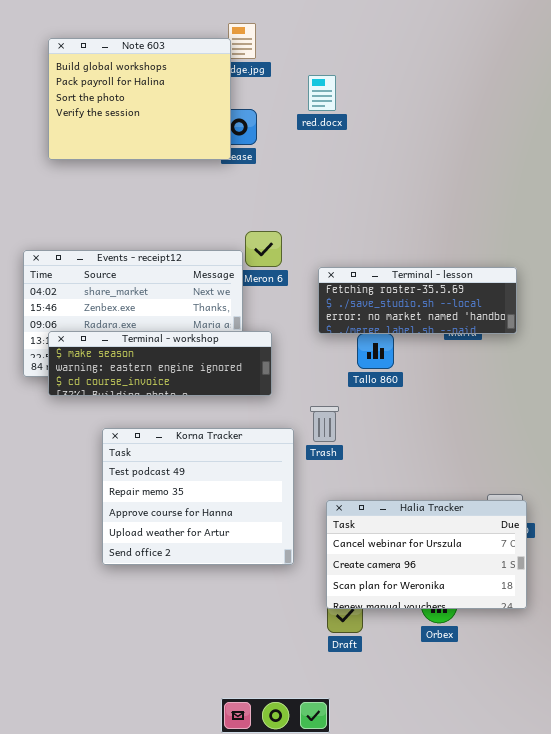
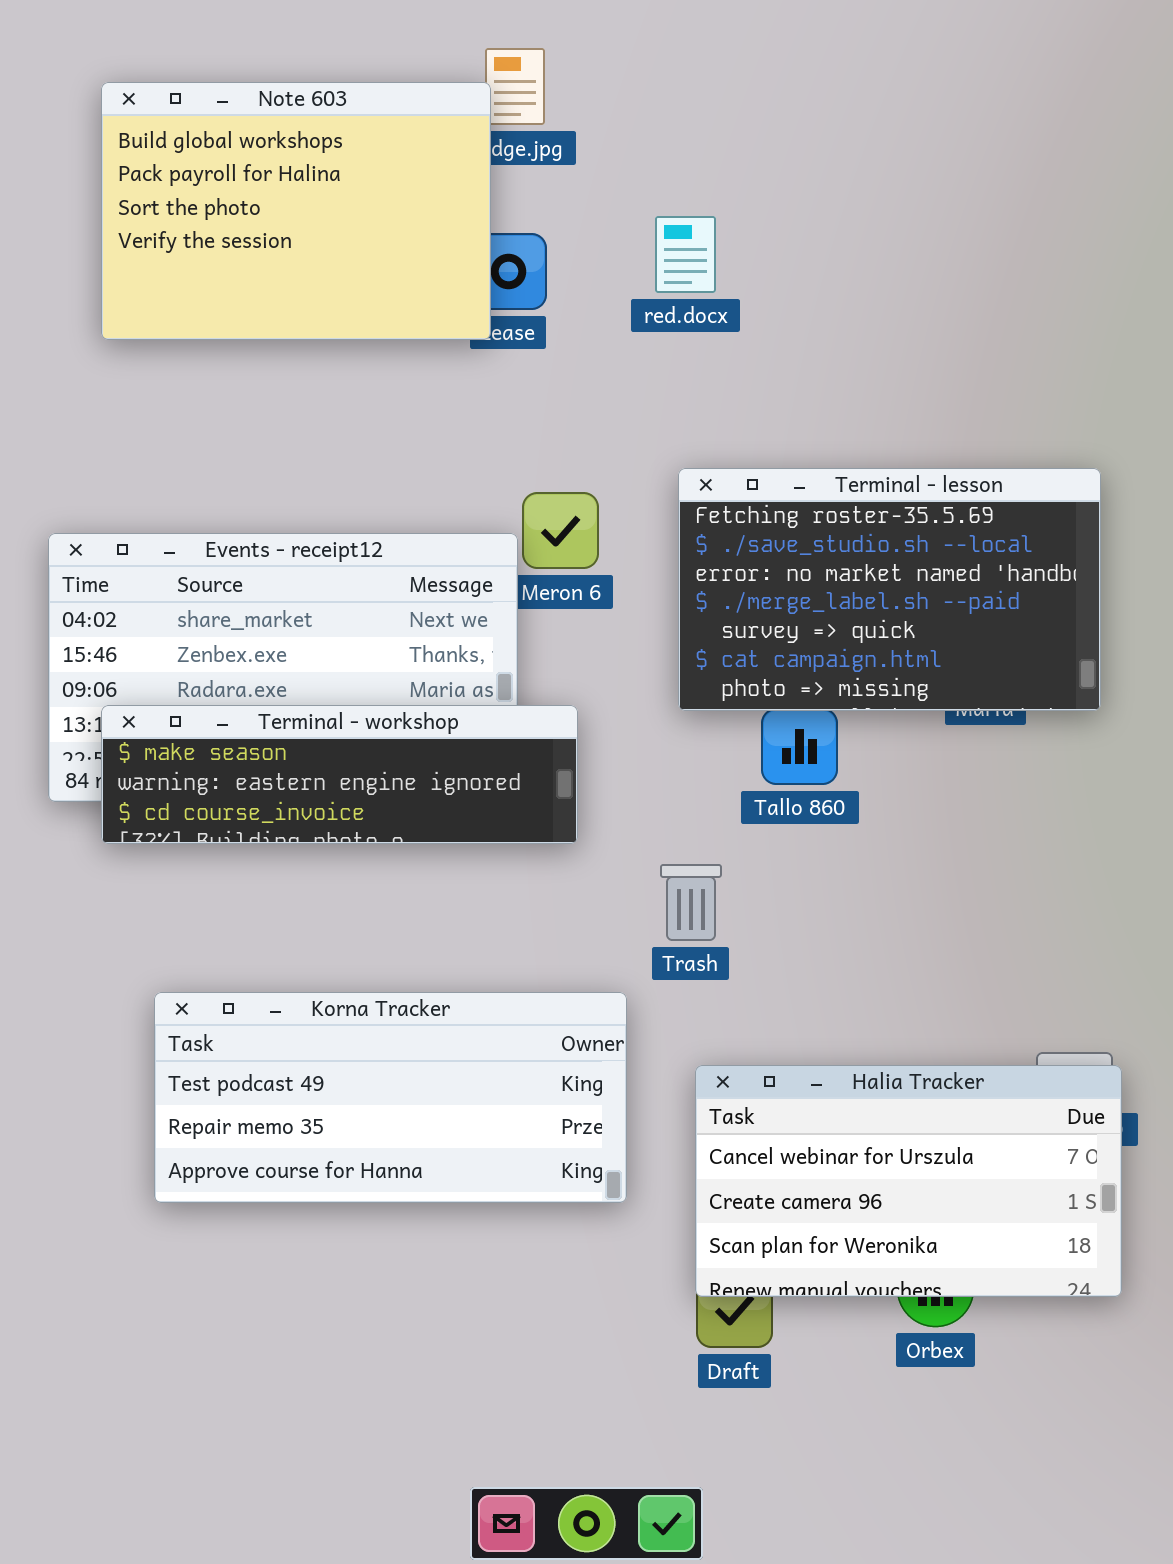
red.docx: [308,75,336,111] -> [655,216,716,293], moved
Terminal - lesson: [318,267,517,334] -> [678,468,1101,711], resized
Korna Tracker: [102,428,294,565] -> [154,992,627,1203], resized

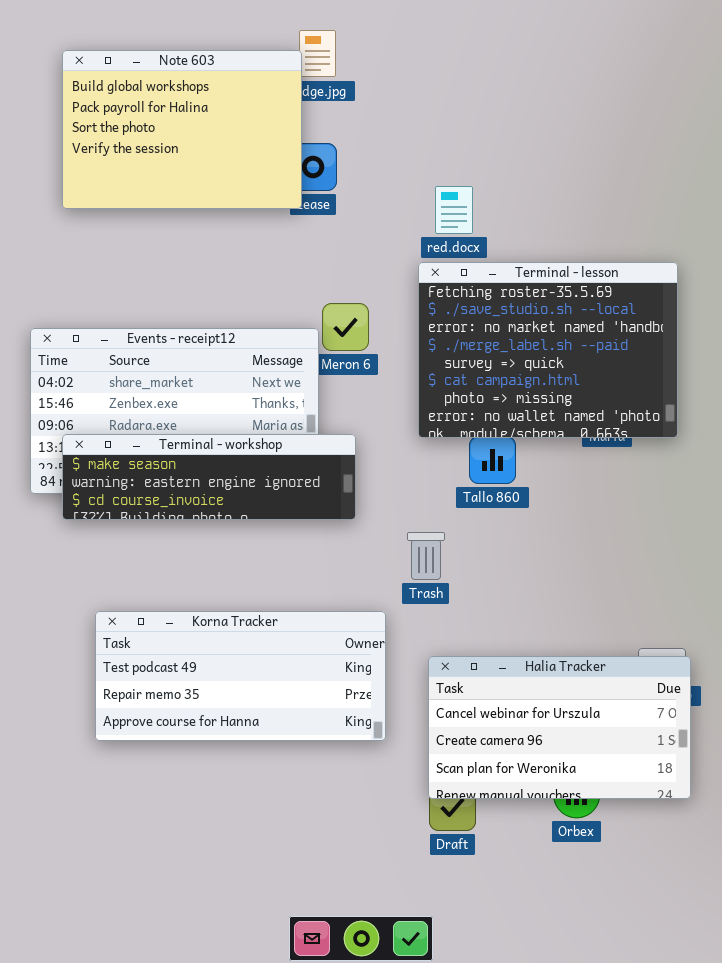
red.docx: [655,216,716,293] -> [435,186,473,234], moved
Terminal - lesson: [678,468,1101,711] -> [418,262,678,438], resized

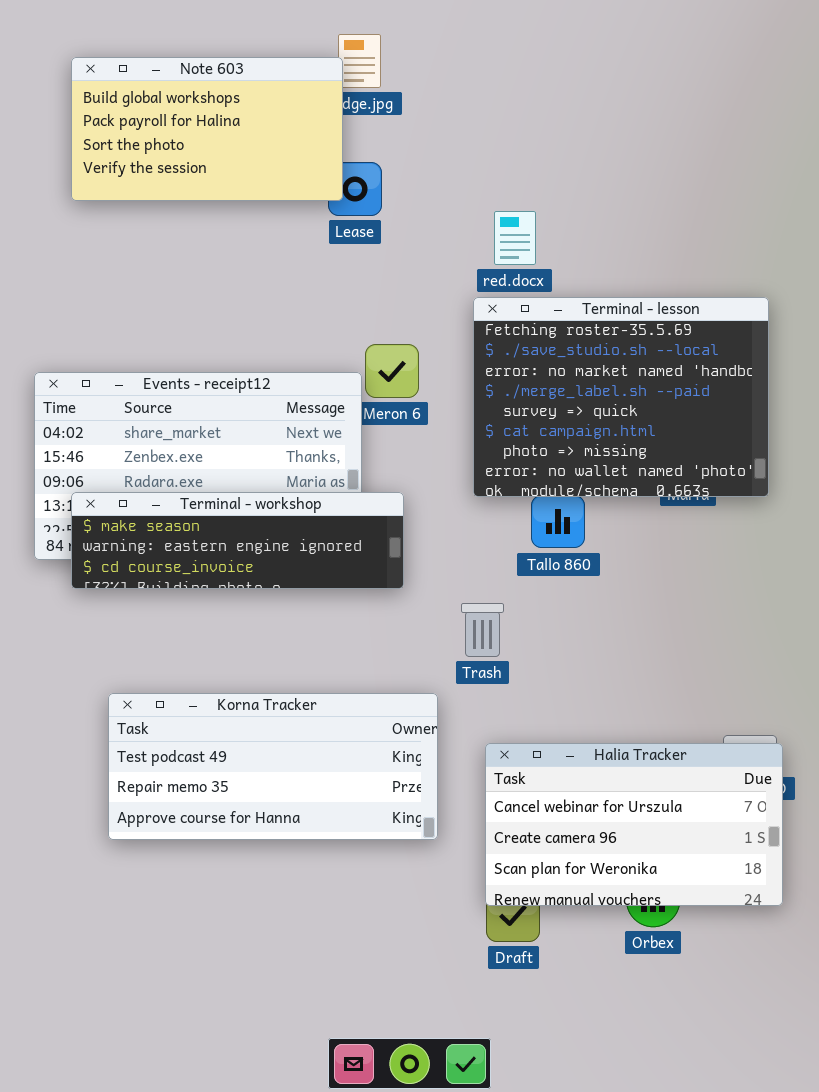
Note 603: [62,50,302,209] -> [71,57,343,201], resized

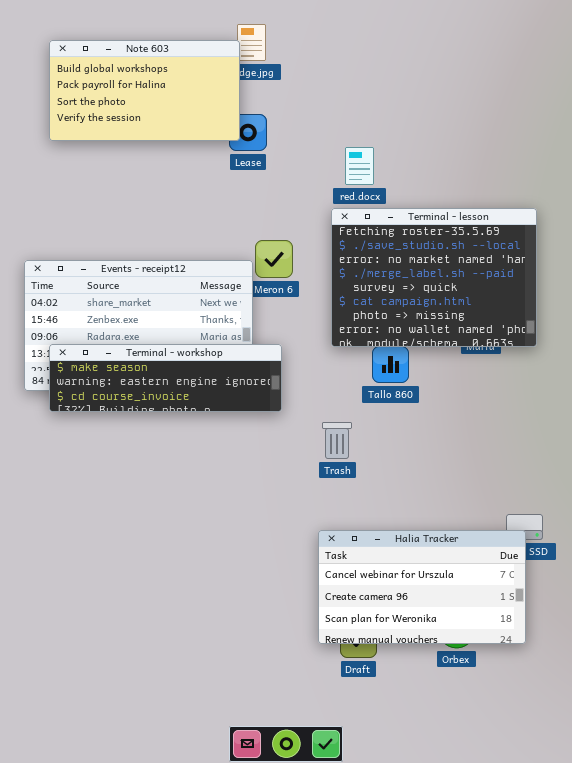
Korna Tracker: [108,693,438,840] -> none, closed
Halia Tracker: [485,743,783,906] -> [318,530,526,644], moved

